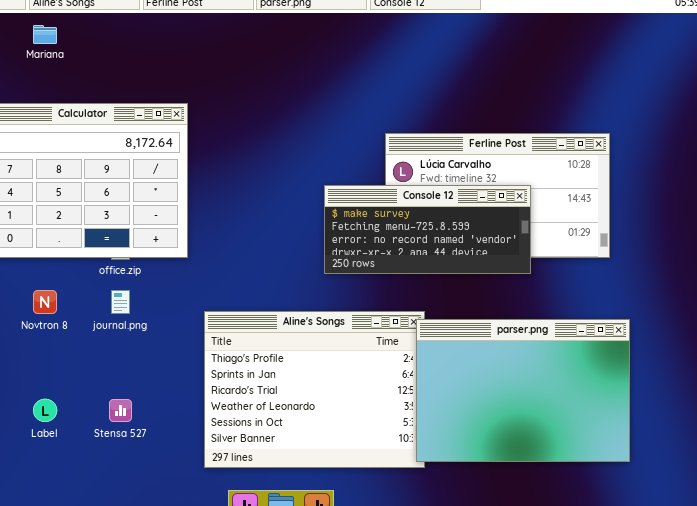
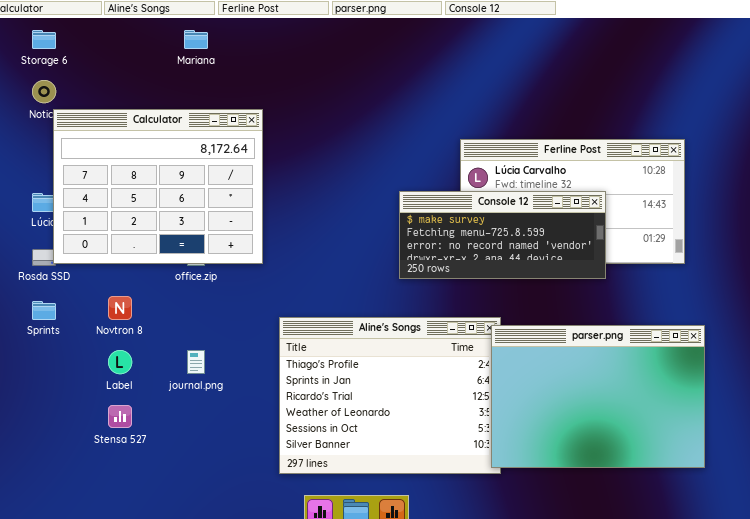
Mariana: [33,25,57,44] -> [184,30,208,49], moved
journal.png: [111,290,130,314] -> [187,350,205,374], moved
Label: [33,399,57,422] -> [108,350,132,374], moved
Stensa 527: [109,399,132,422] -> [108,405,132,428], moved

